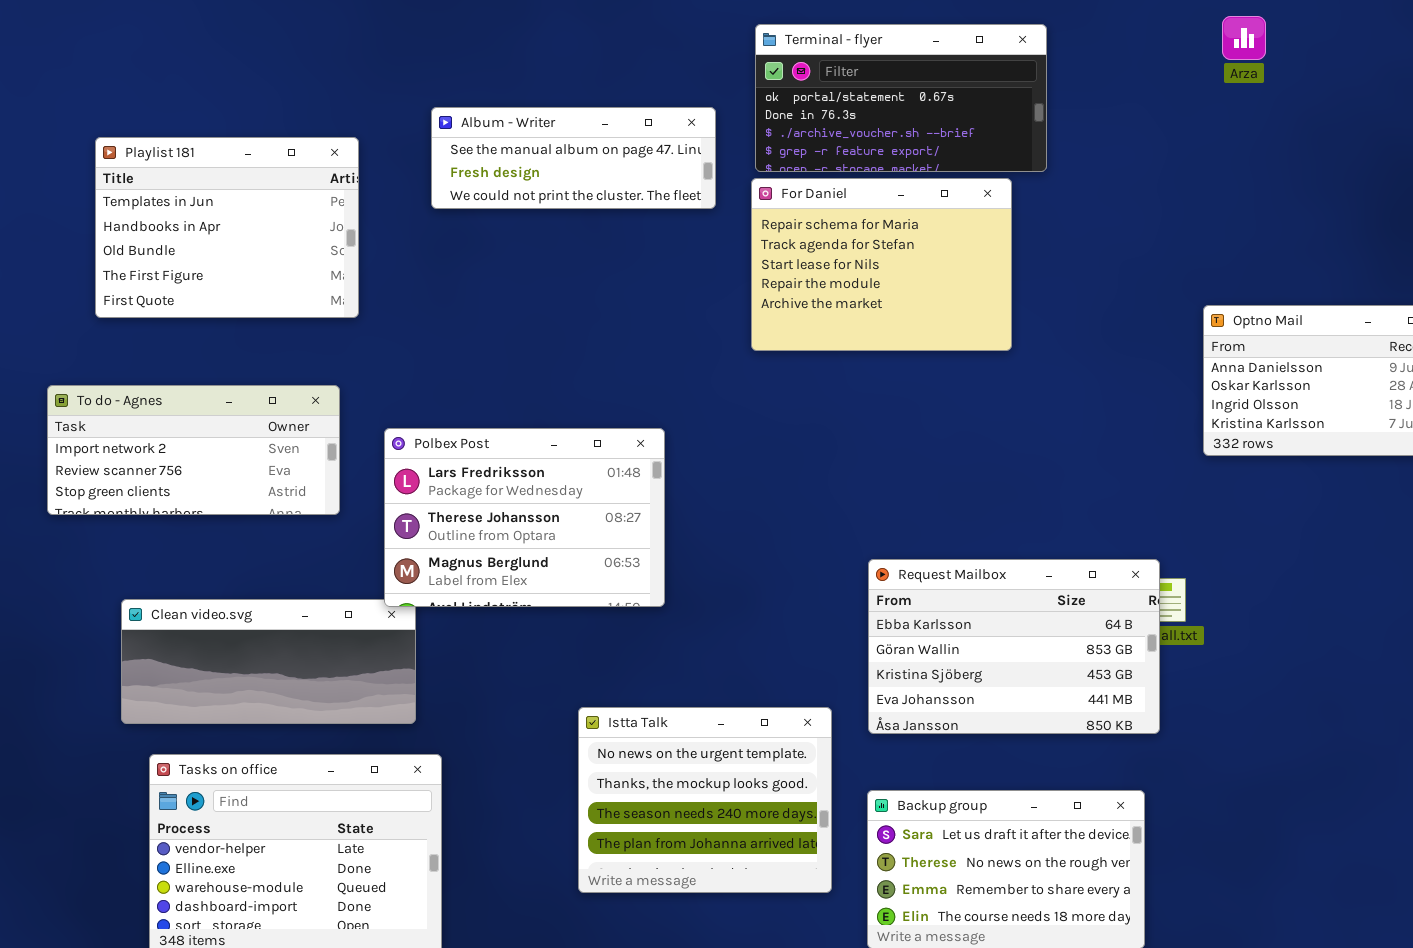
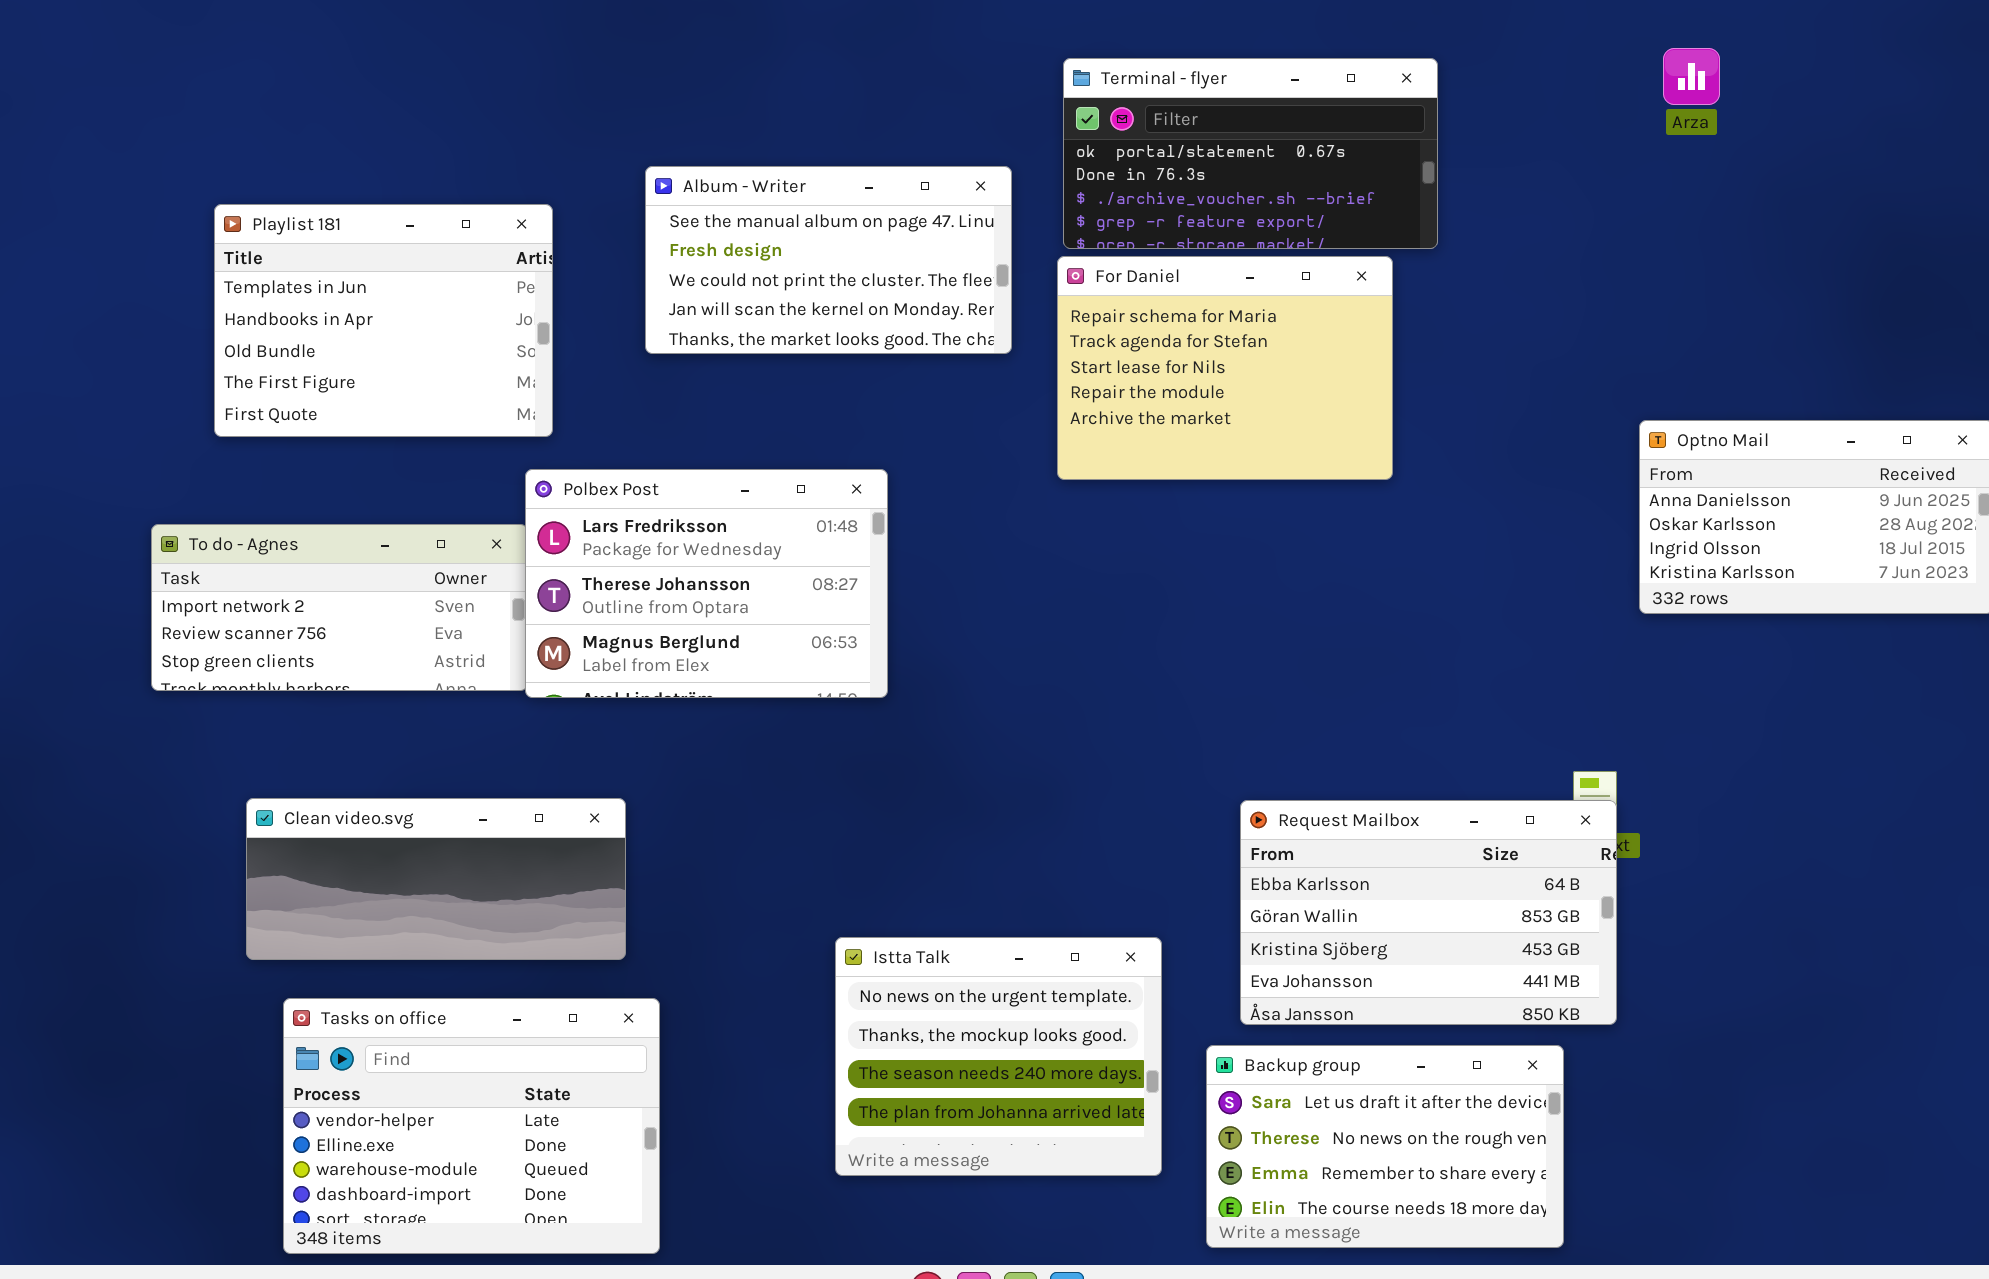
Album - Writer: [431,107,716,209] -> [645,166,1012,354], resized
Polbex Post: [384,428,665,607] -> [525,469,888,698], moved
Request Mailbox: [868,559,1160,734] -> [1240,800,1617,1025], moved

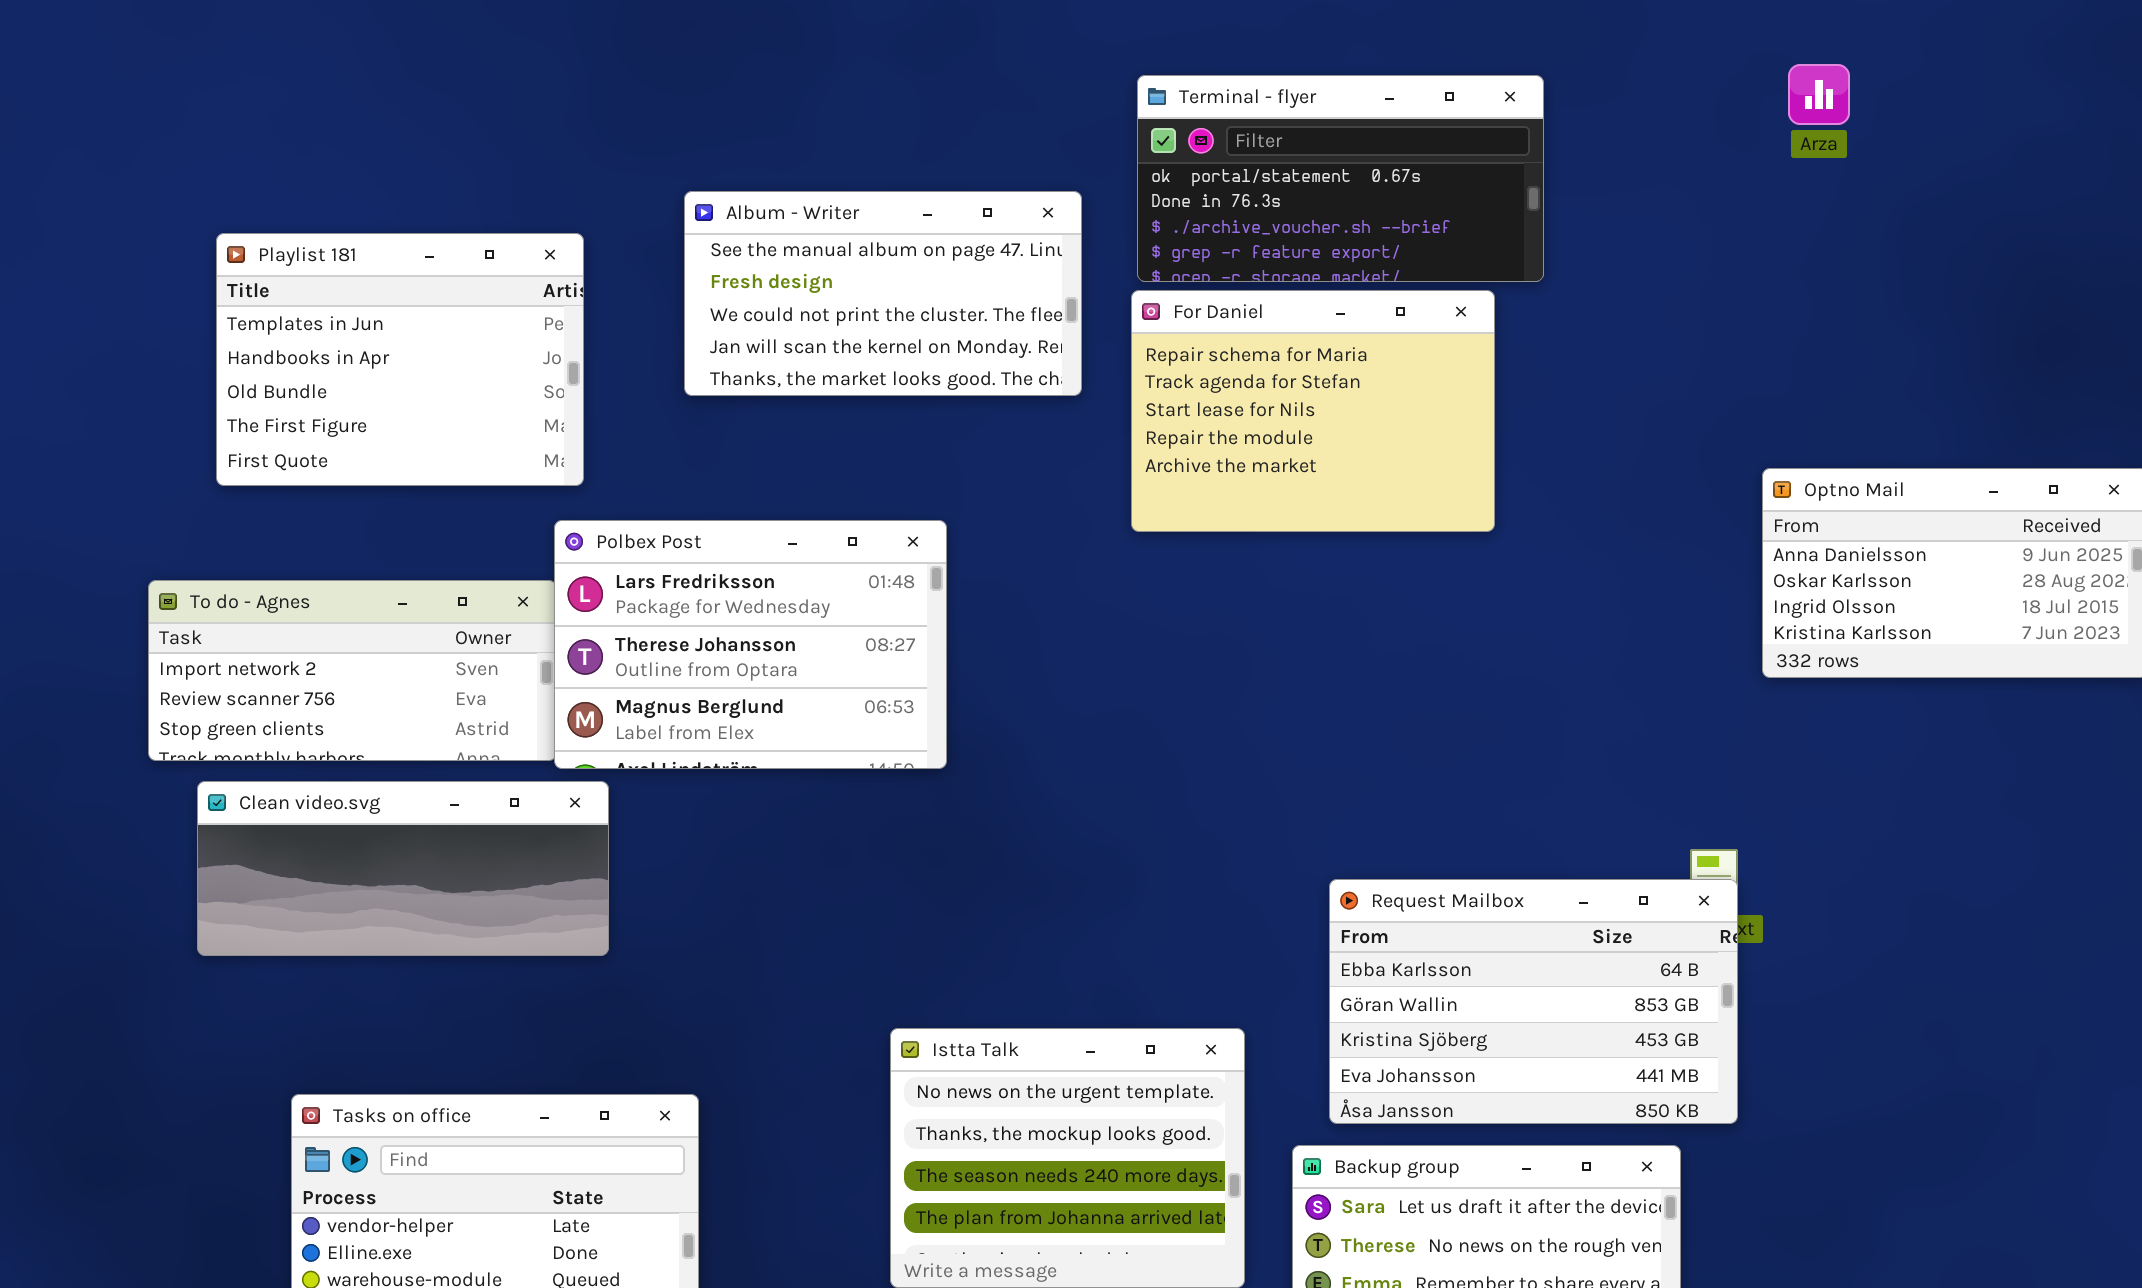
Clean video.svg: [246,798,626,960] -> [197,781,609,956], moved

